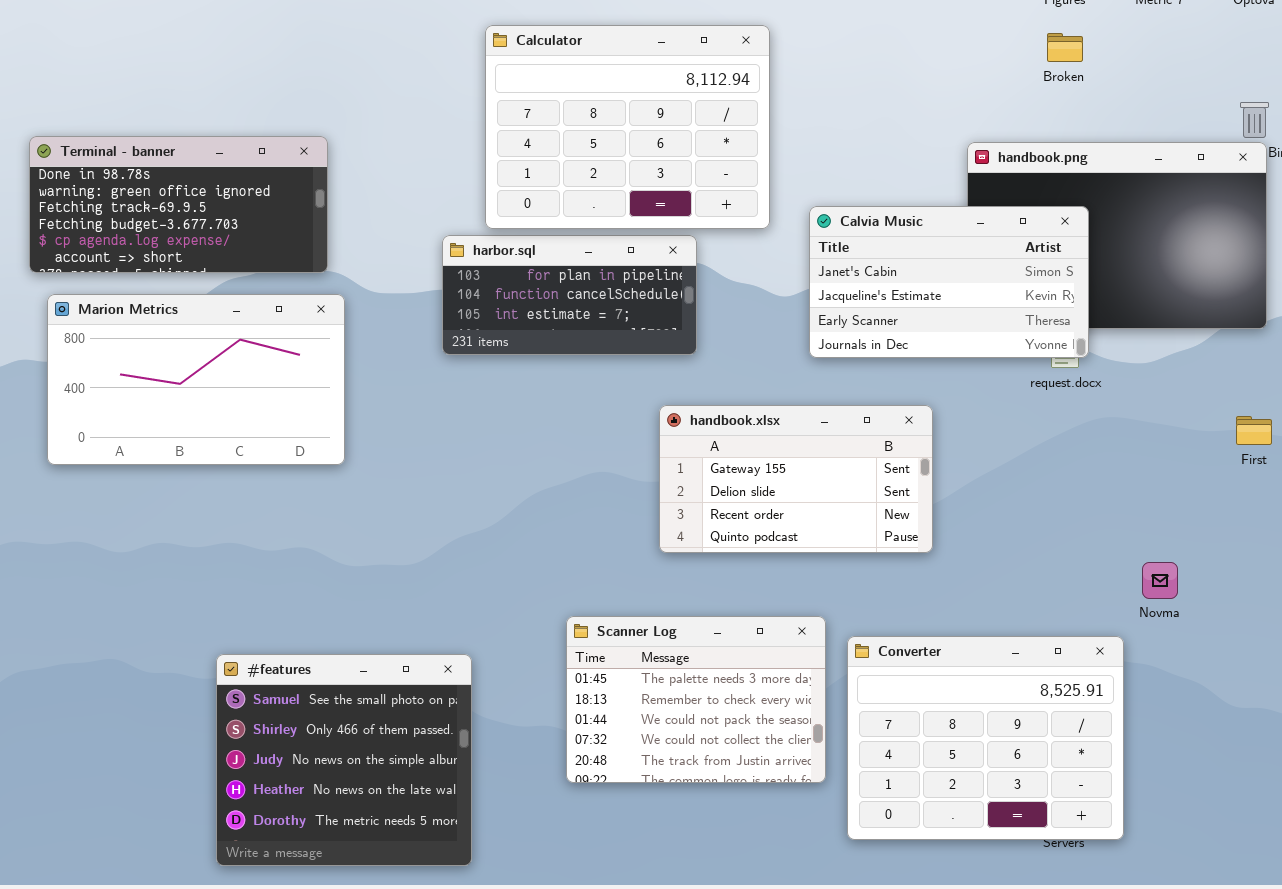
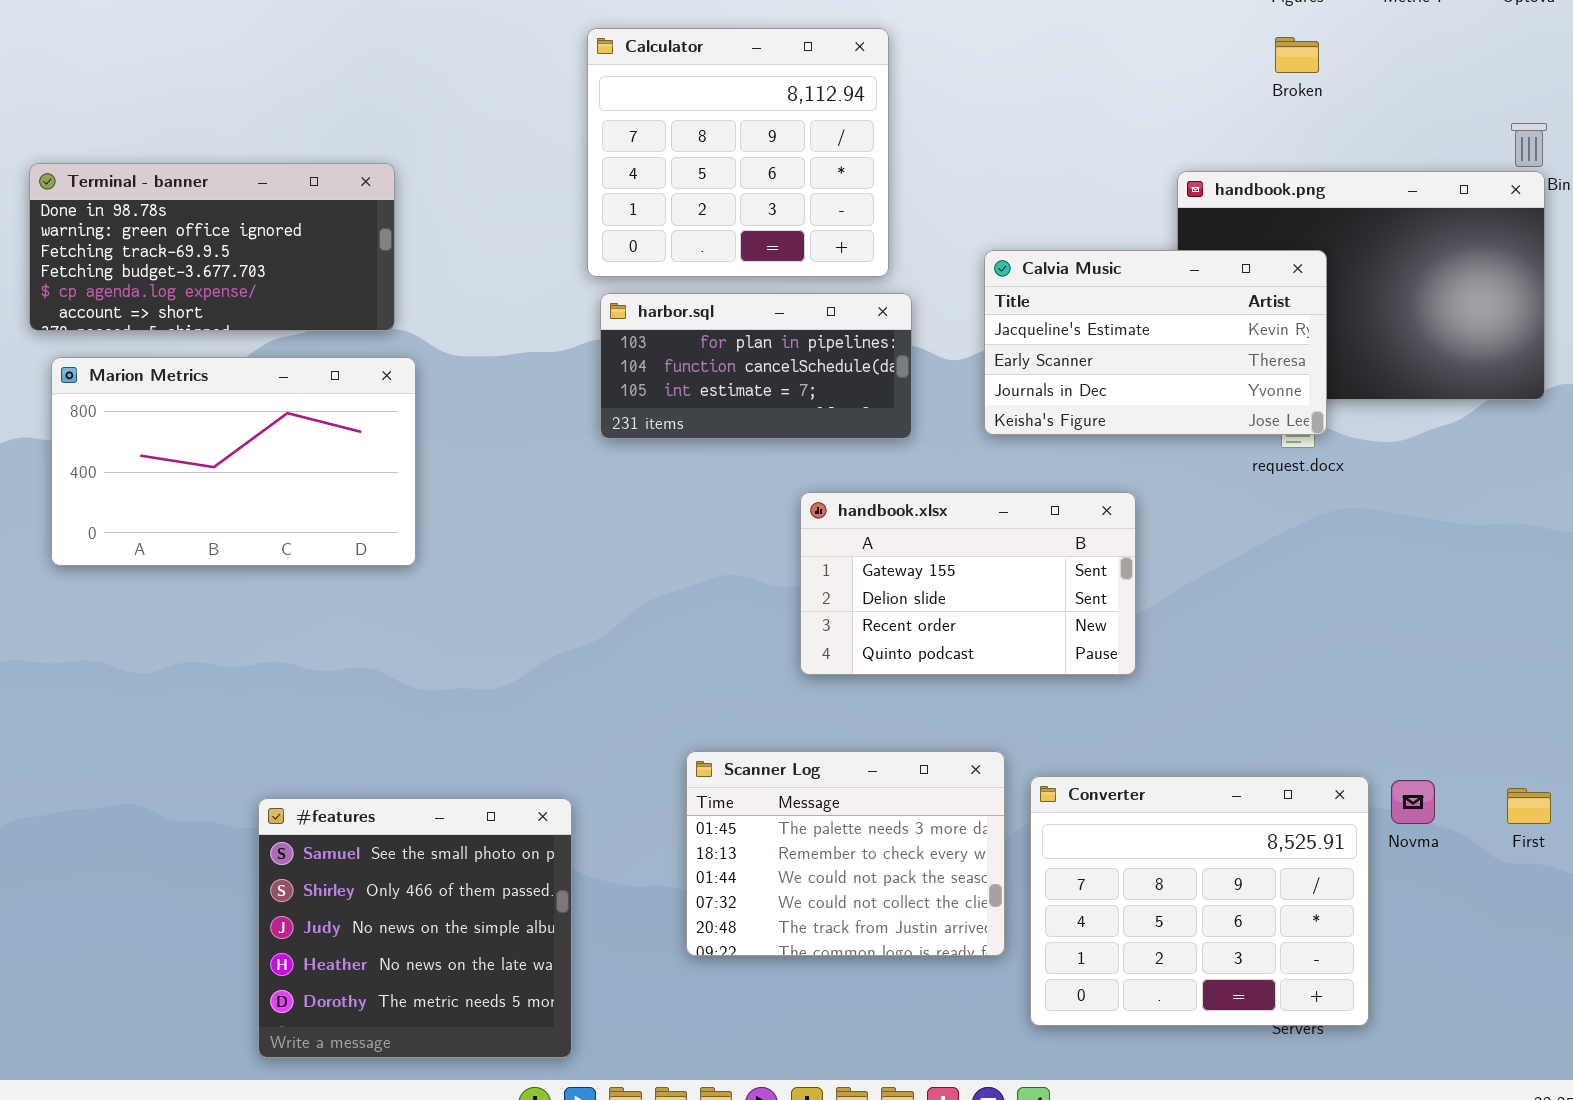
Calculator: [485,25,770,229] -> [587,28,889,277], resized
Calvia Music: [809,206,1089,358] -> [984,250,1327,435], scrolled down 1 row
harbor.sql: [442,235,697,355] -> [600,293,912,439], moved
First: [1236,416,1272,445] -> [1507,788,1551,824], moved
Novma: [1142,562,1178,599] -> [1391,780,1435,824], moved

